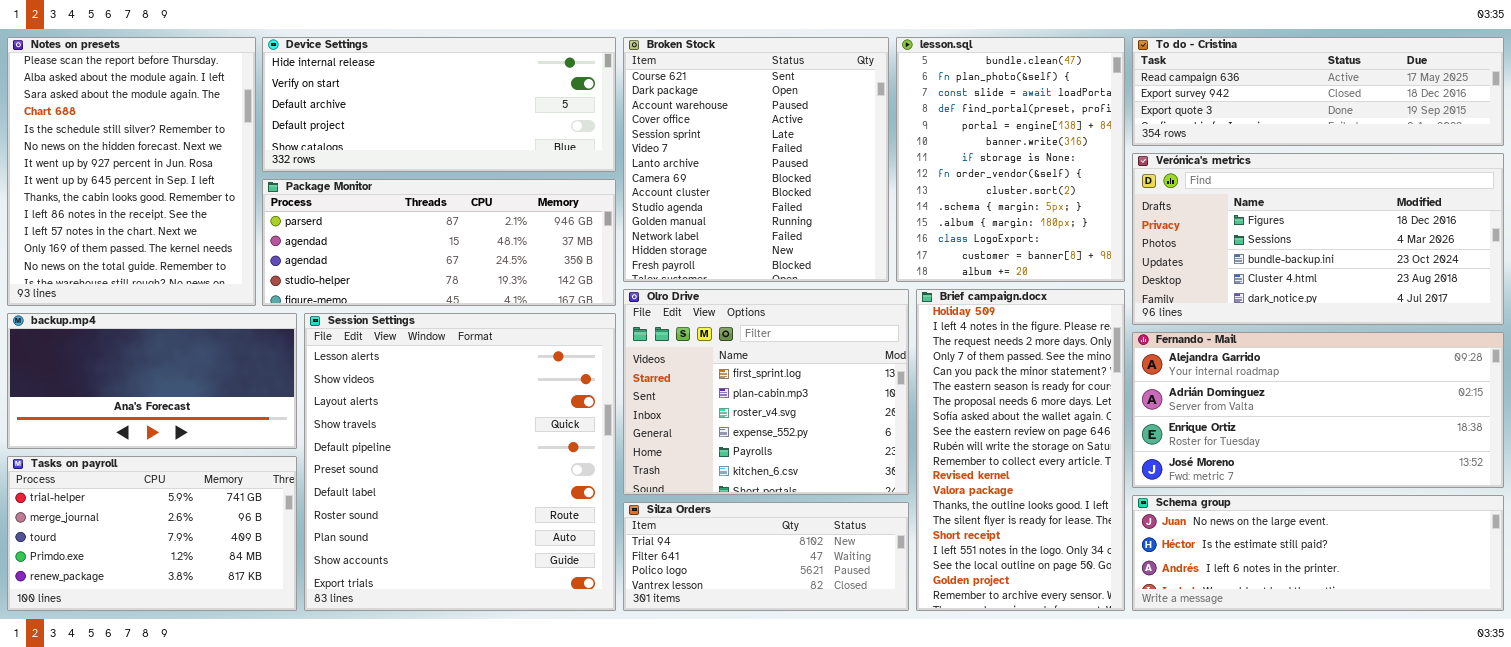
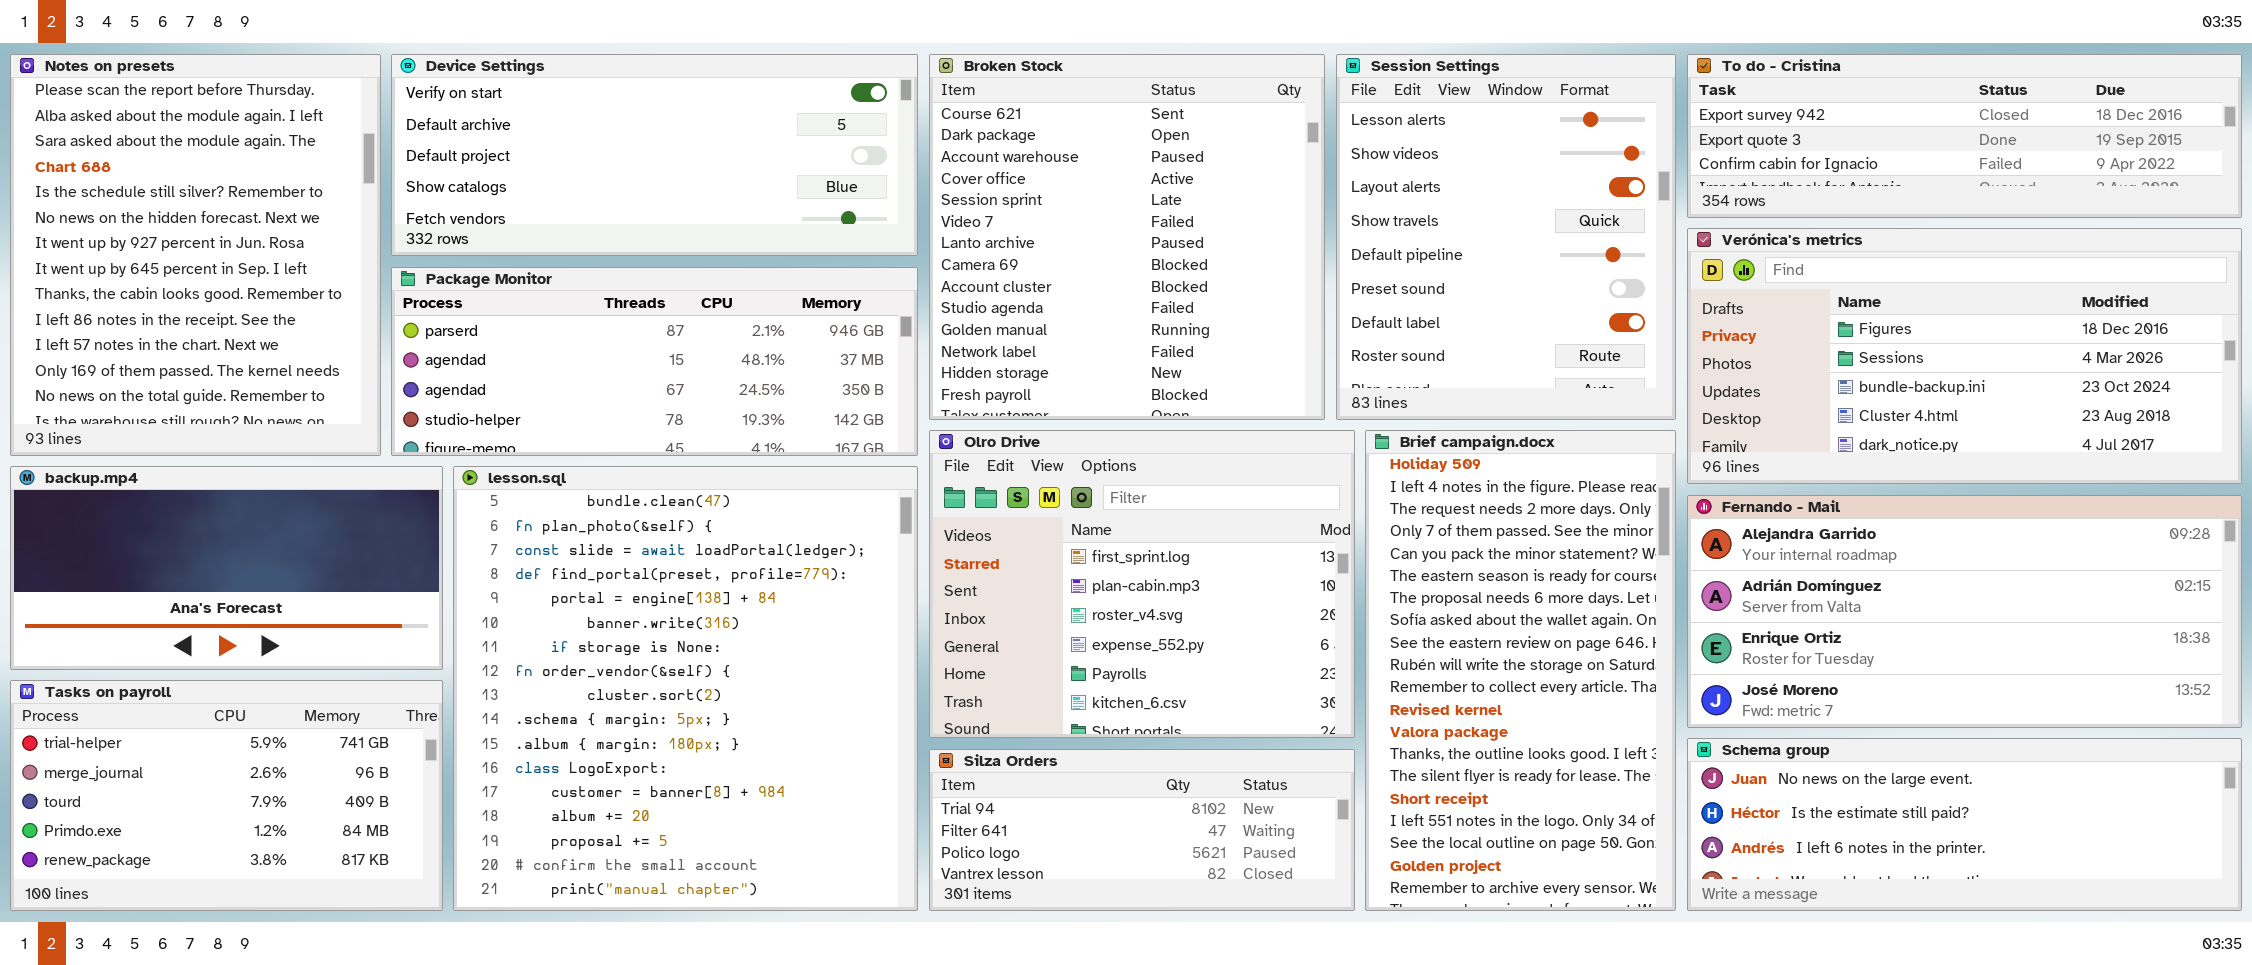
Device Settings: [262,37,616,172] -> [391,54,918,256], scrolled down 1 row
lesson.sql: [896,37,1125,282] -> [453,466,918,911], moved, resized
To do - Cristina: [1132,37,1504,146] -> [1687,54,2242,218], scrolled down 1 row
Session Settings: [304,313,616,611] -> [1336,54,1676,420], moved, resized

